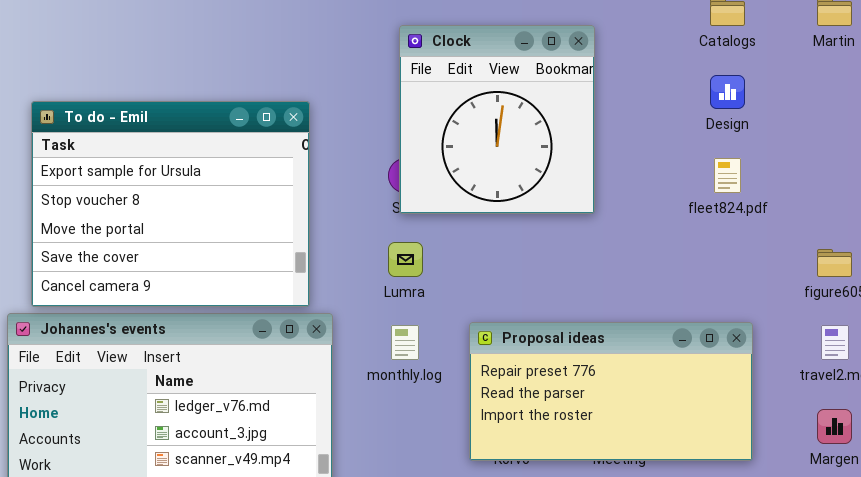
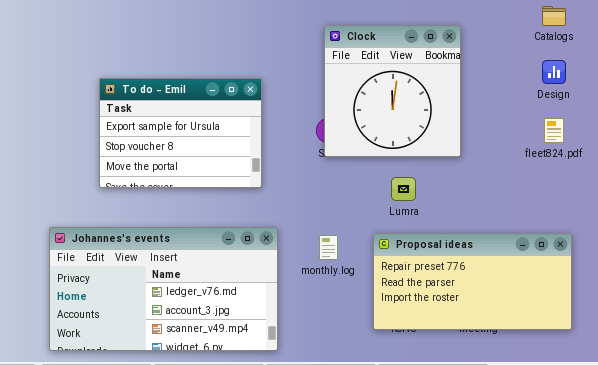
To do - Emil: [31,101,310,307] -> [99,78,262,188], resized
Lumra: [388,242,423,277] -> [391,177,416,201], moved

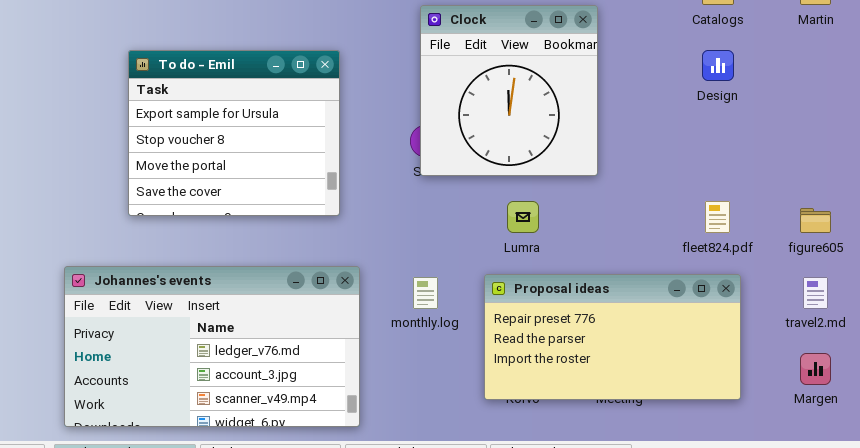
To do - Emil: [99,78,262,188] -> [128,50,340,216], resized
fleet824.pdf: [544,118,564,143] -> [705,201,730,233], moved

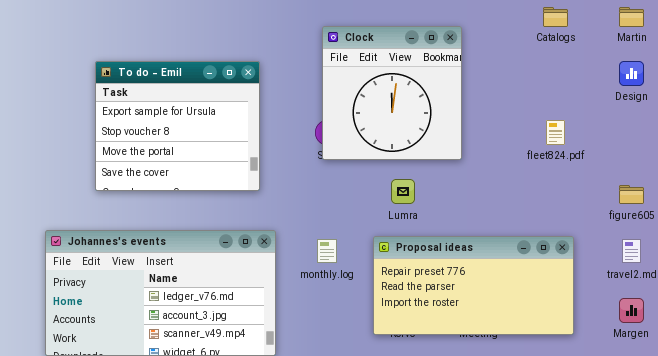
Design: [702,50,734,81] -> [619,61,644,86], moved
fleet824.pdf: [705,201,730,233] -> [546,120,565,145], moved

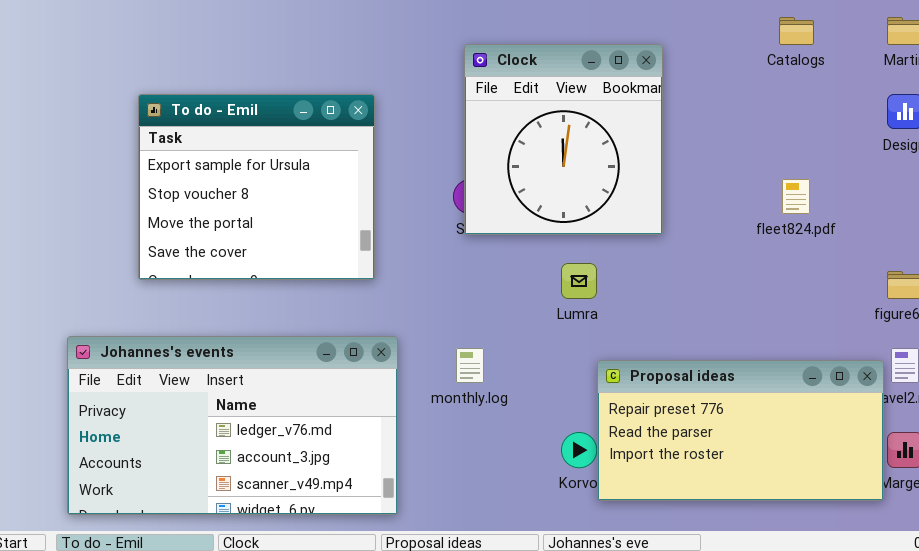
Proposal ideas: [373,236,574,335] -> [597,360,884,501], moved

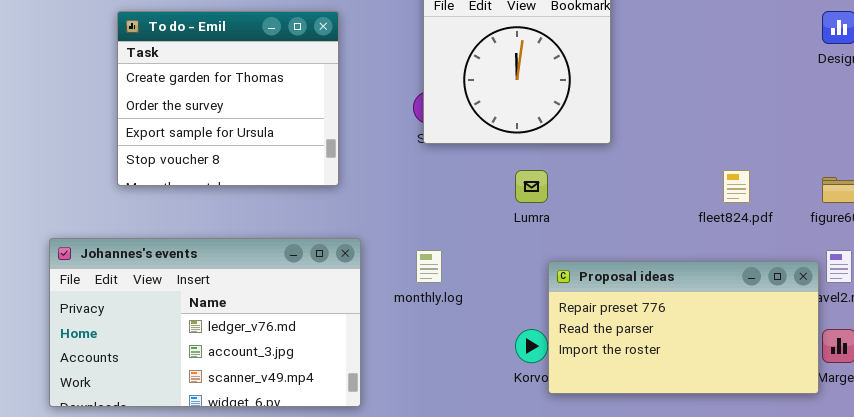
To do - Emil: [138,94,375,280] -> [117,11,339,186], scrolled up 2 rows
fleet824.pdf: [782,179,810,214] -> [723,170,750,203], moved

